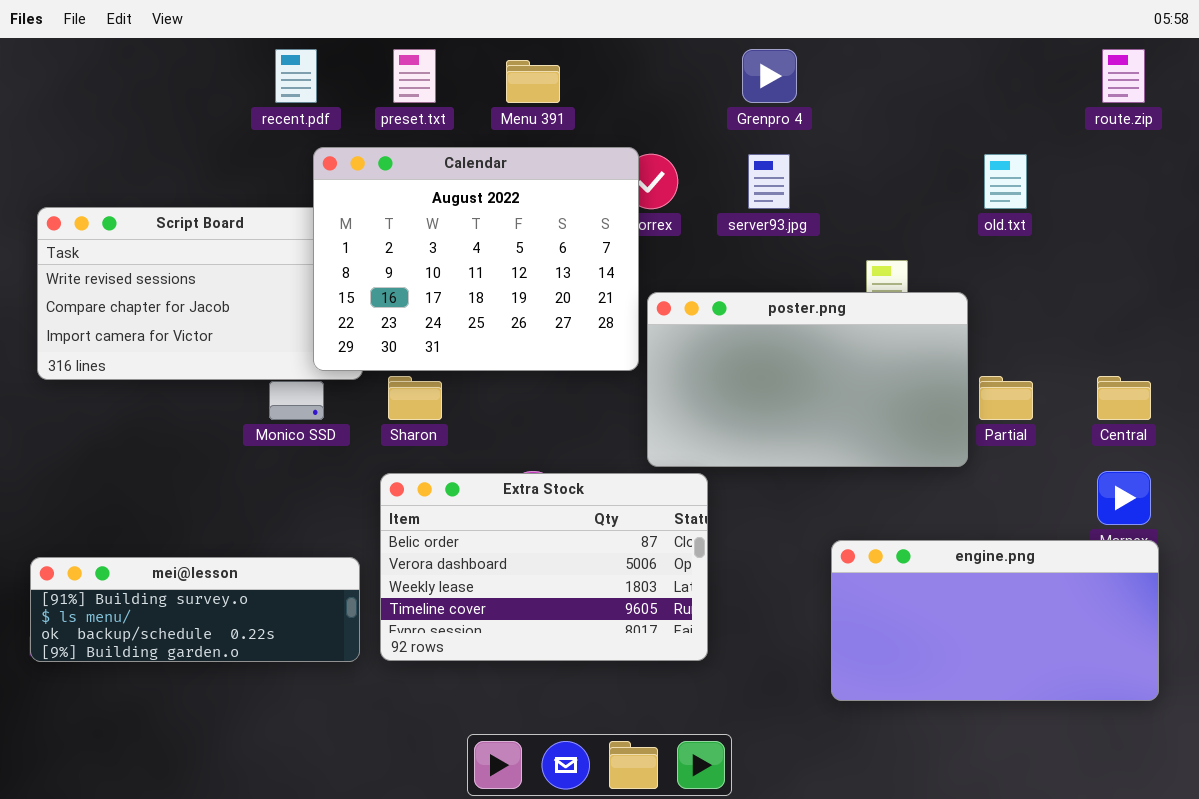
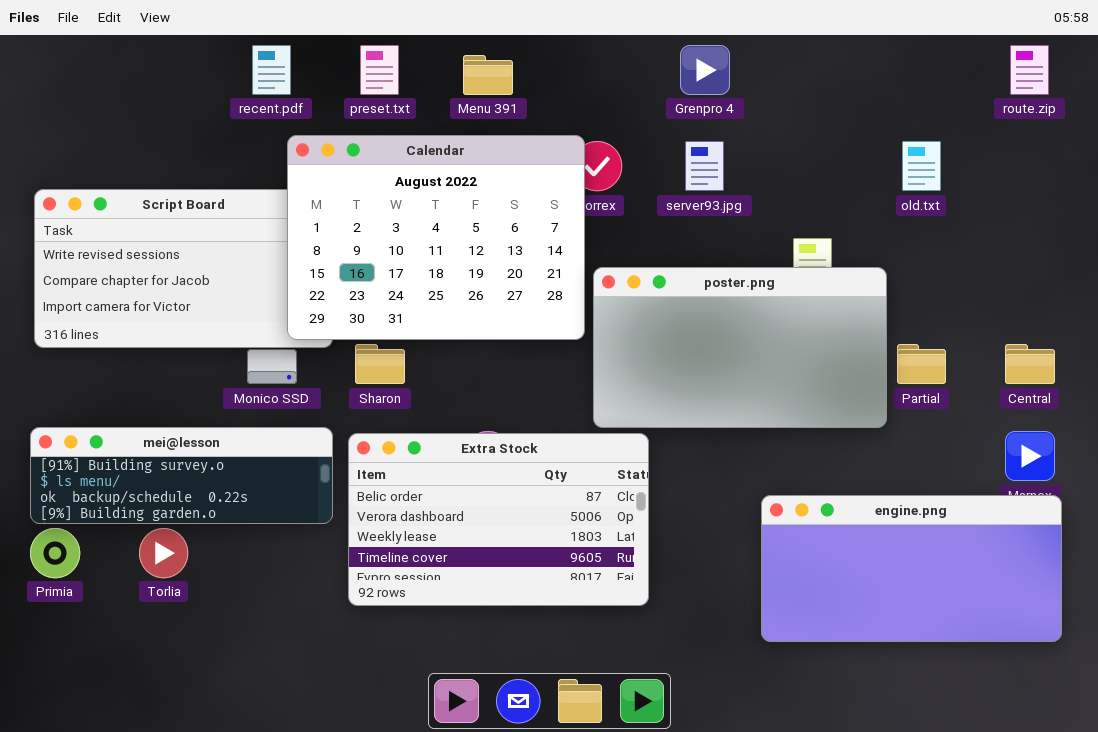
mei@lesson: [30,557,360,662] -> [30,427,333,524], moved

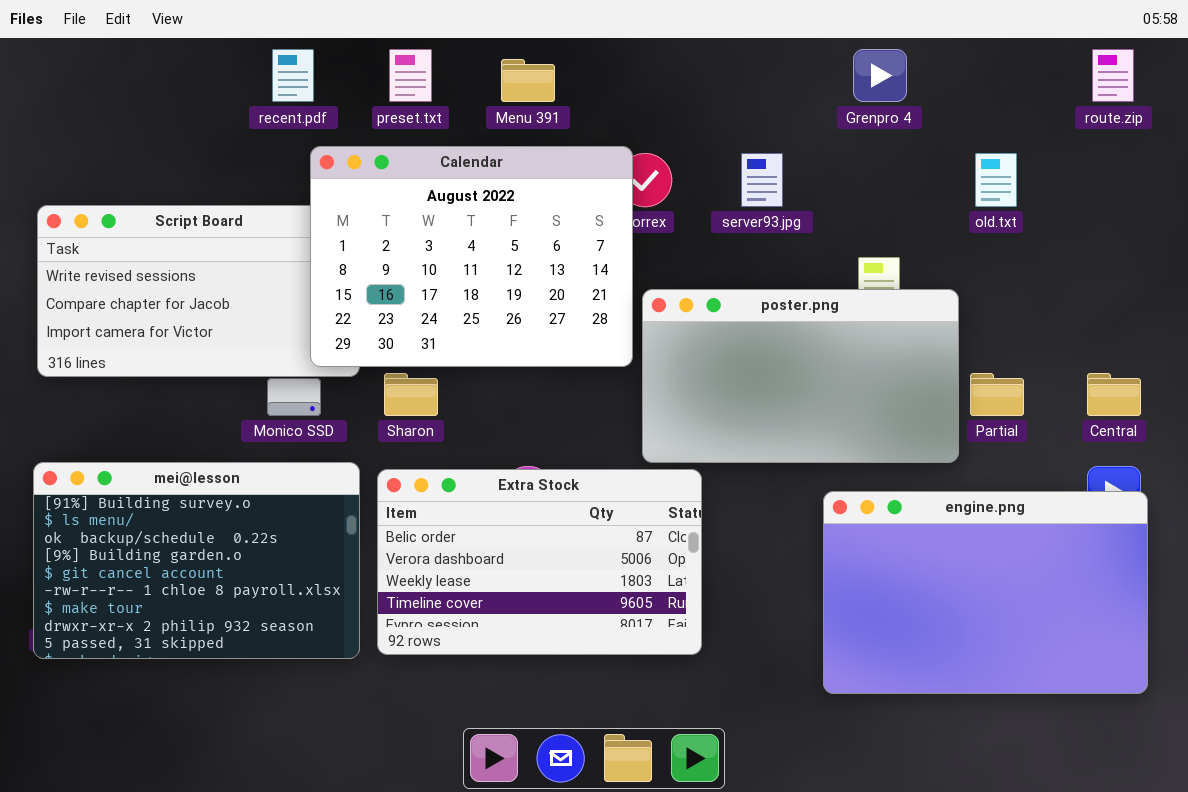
Grenpro 4: [680,45,730,95] -> [853,49,907,102], moved
mei@lesson: [30,427,333,524] -> [33,462,360,659], resized
engine.png: [761,495,1062,642] -> [823,491,1148,694], resized

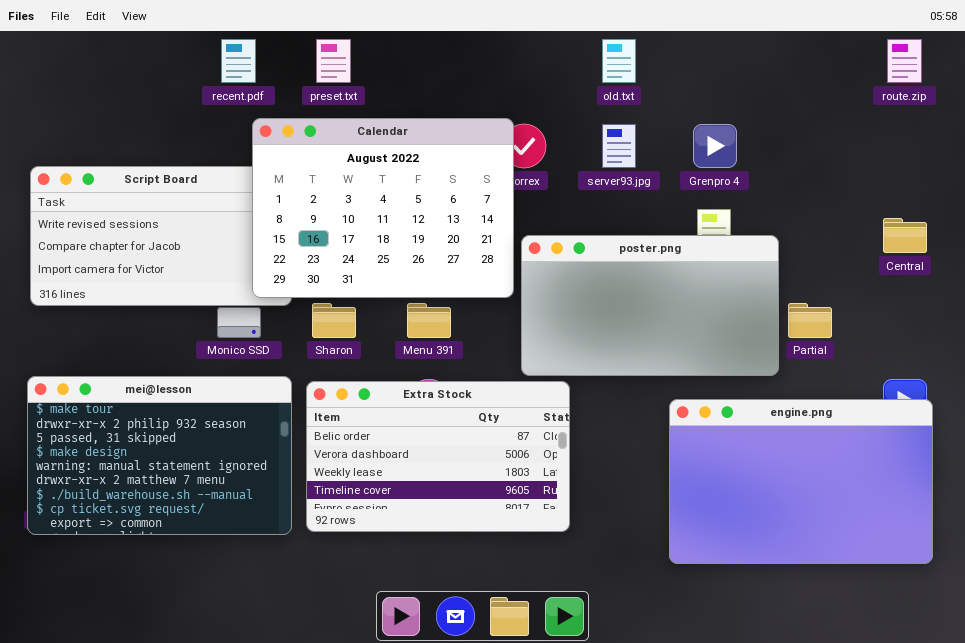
Grenpro 4: [853,49,907,102] -> [693,124,737,168], moved
Menu 391: [501,59,555,102] -> [407,303,451,338], moved
old.txt: [975,153,1017,207] -> [602,39,636,83], moved
Central: [1087,373,1141,416] -> [883,218,927,253], moved
mei@lesson: [33,462,360,659] -> [27,376,292,535], scrolled down 6 rows

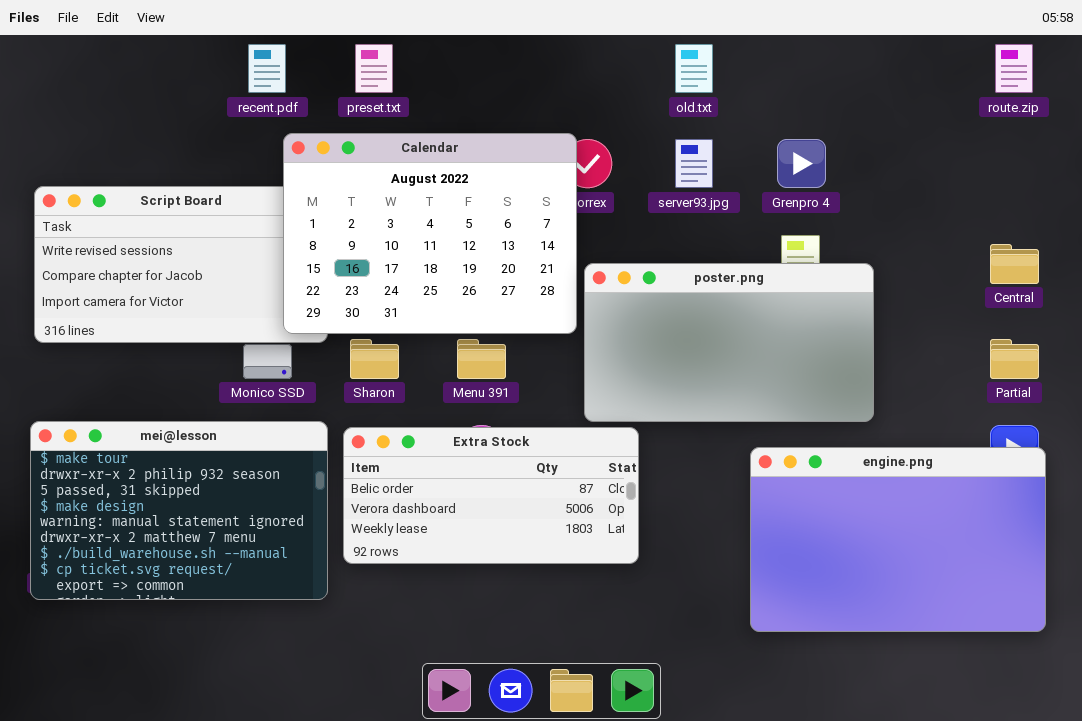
Partial: [788,303,832,338] -> [990,339,1039,379], moved
Extra Stock: [306,381,570,532] -> [343,427,639,564], resized

